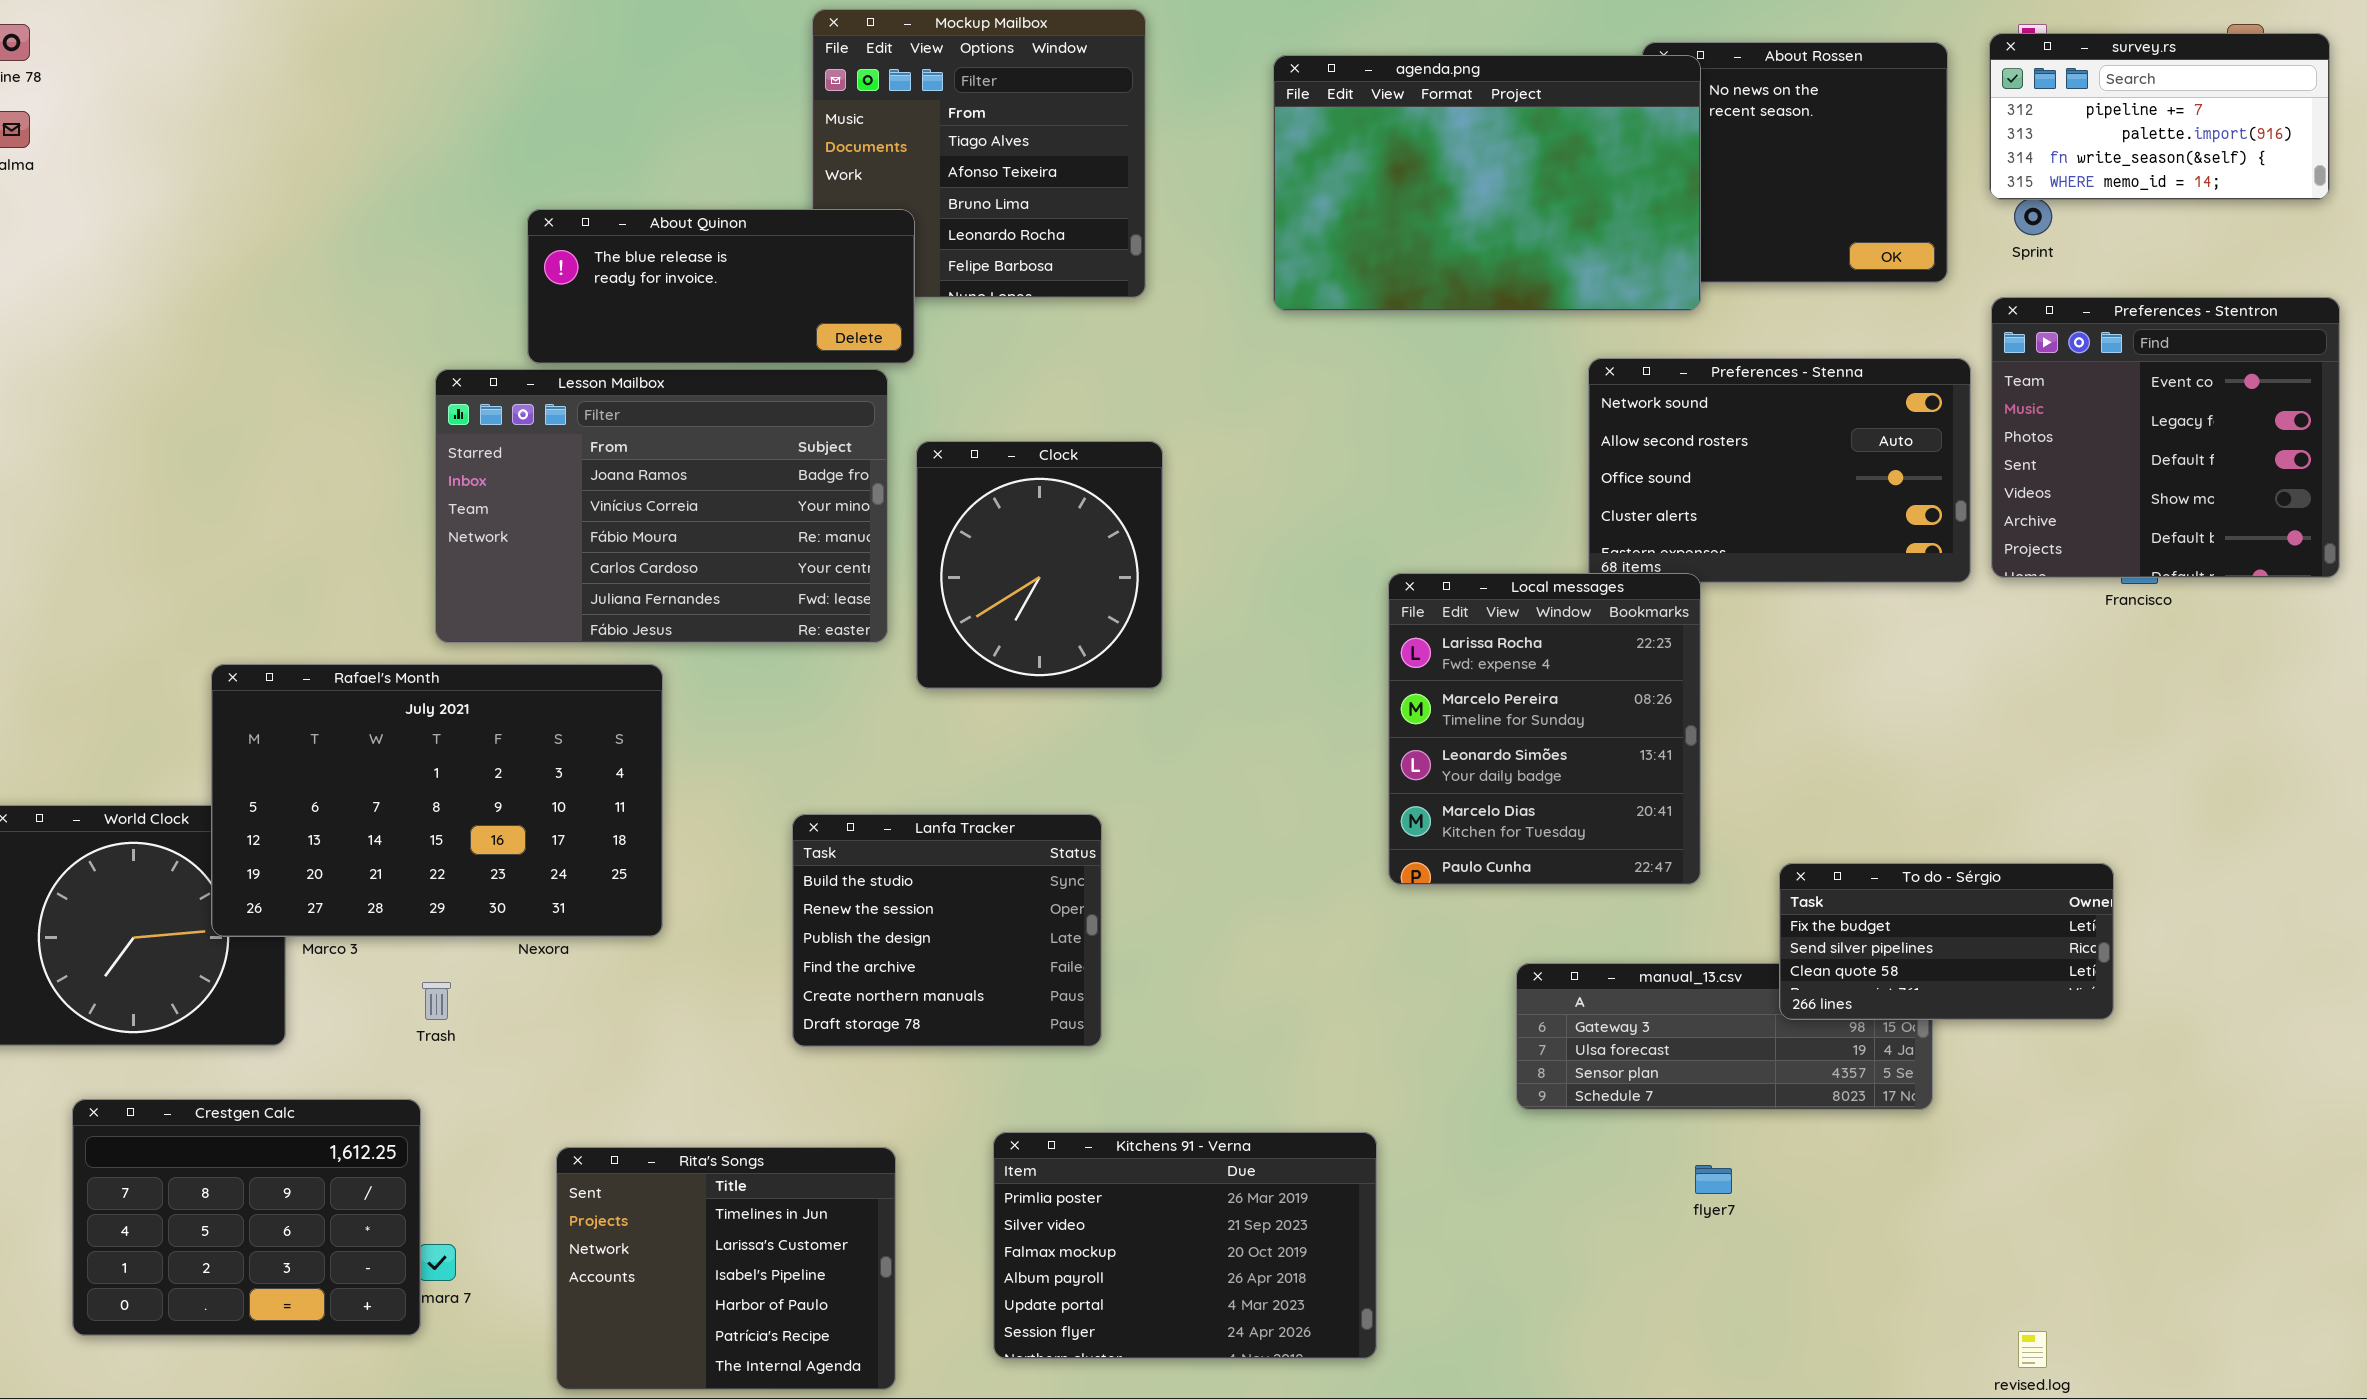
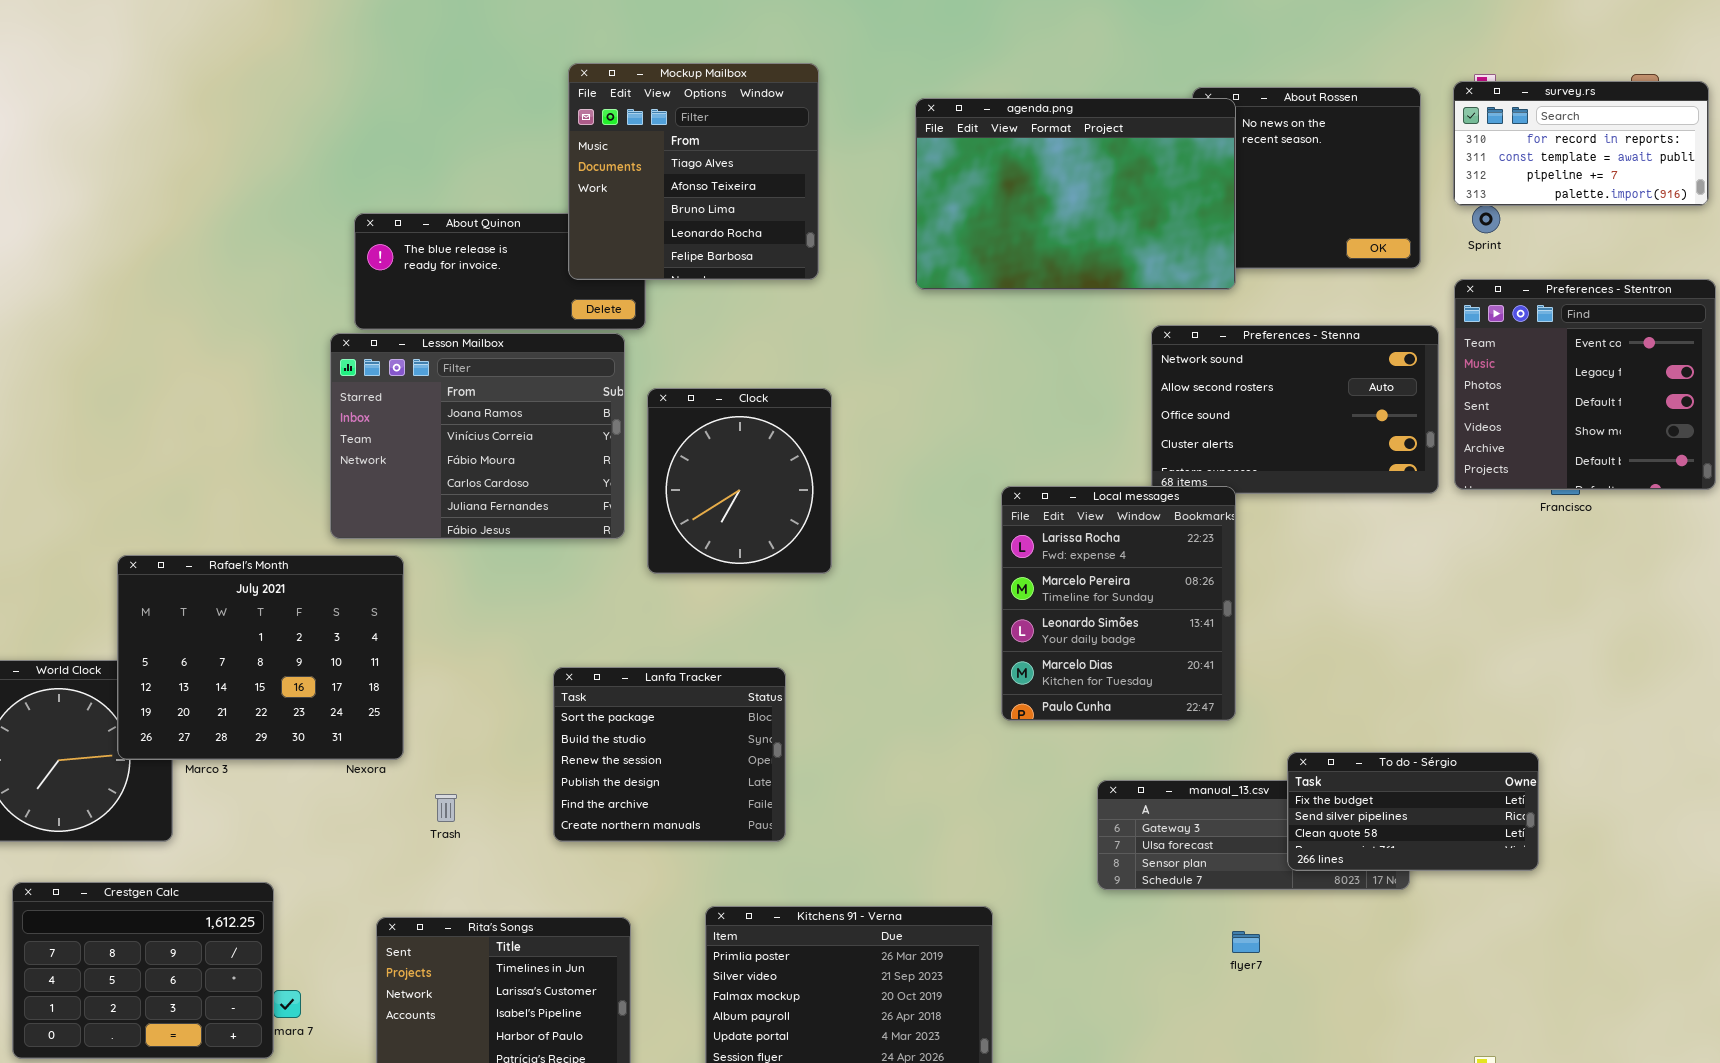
Mockup Mailbox: [812,9,1146,298] -> [568,63,819,280], raised
survey.rs: [1989,33,2330,200] -> [1453,81,1709,206], scrolled up 2 rows
Lesson Mailbox: [435,369,888,643] -> [330,333,625,539], resized
Rafael's Month: [211,664,663,937] -> [117,555,404,760], resized
Lanfa Tracker: [792,814,1102,1047] -> [553,667,786,842], scrolled up 1 row
To do - Sérgio: [1779,863,2114,1020] -> [1287,752,1539,871], moved
Trash: [422,982,451,1020] -> [435,794,457,822], moved

